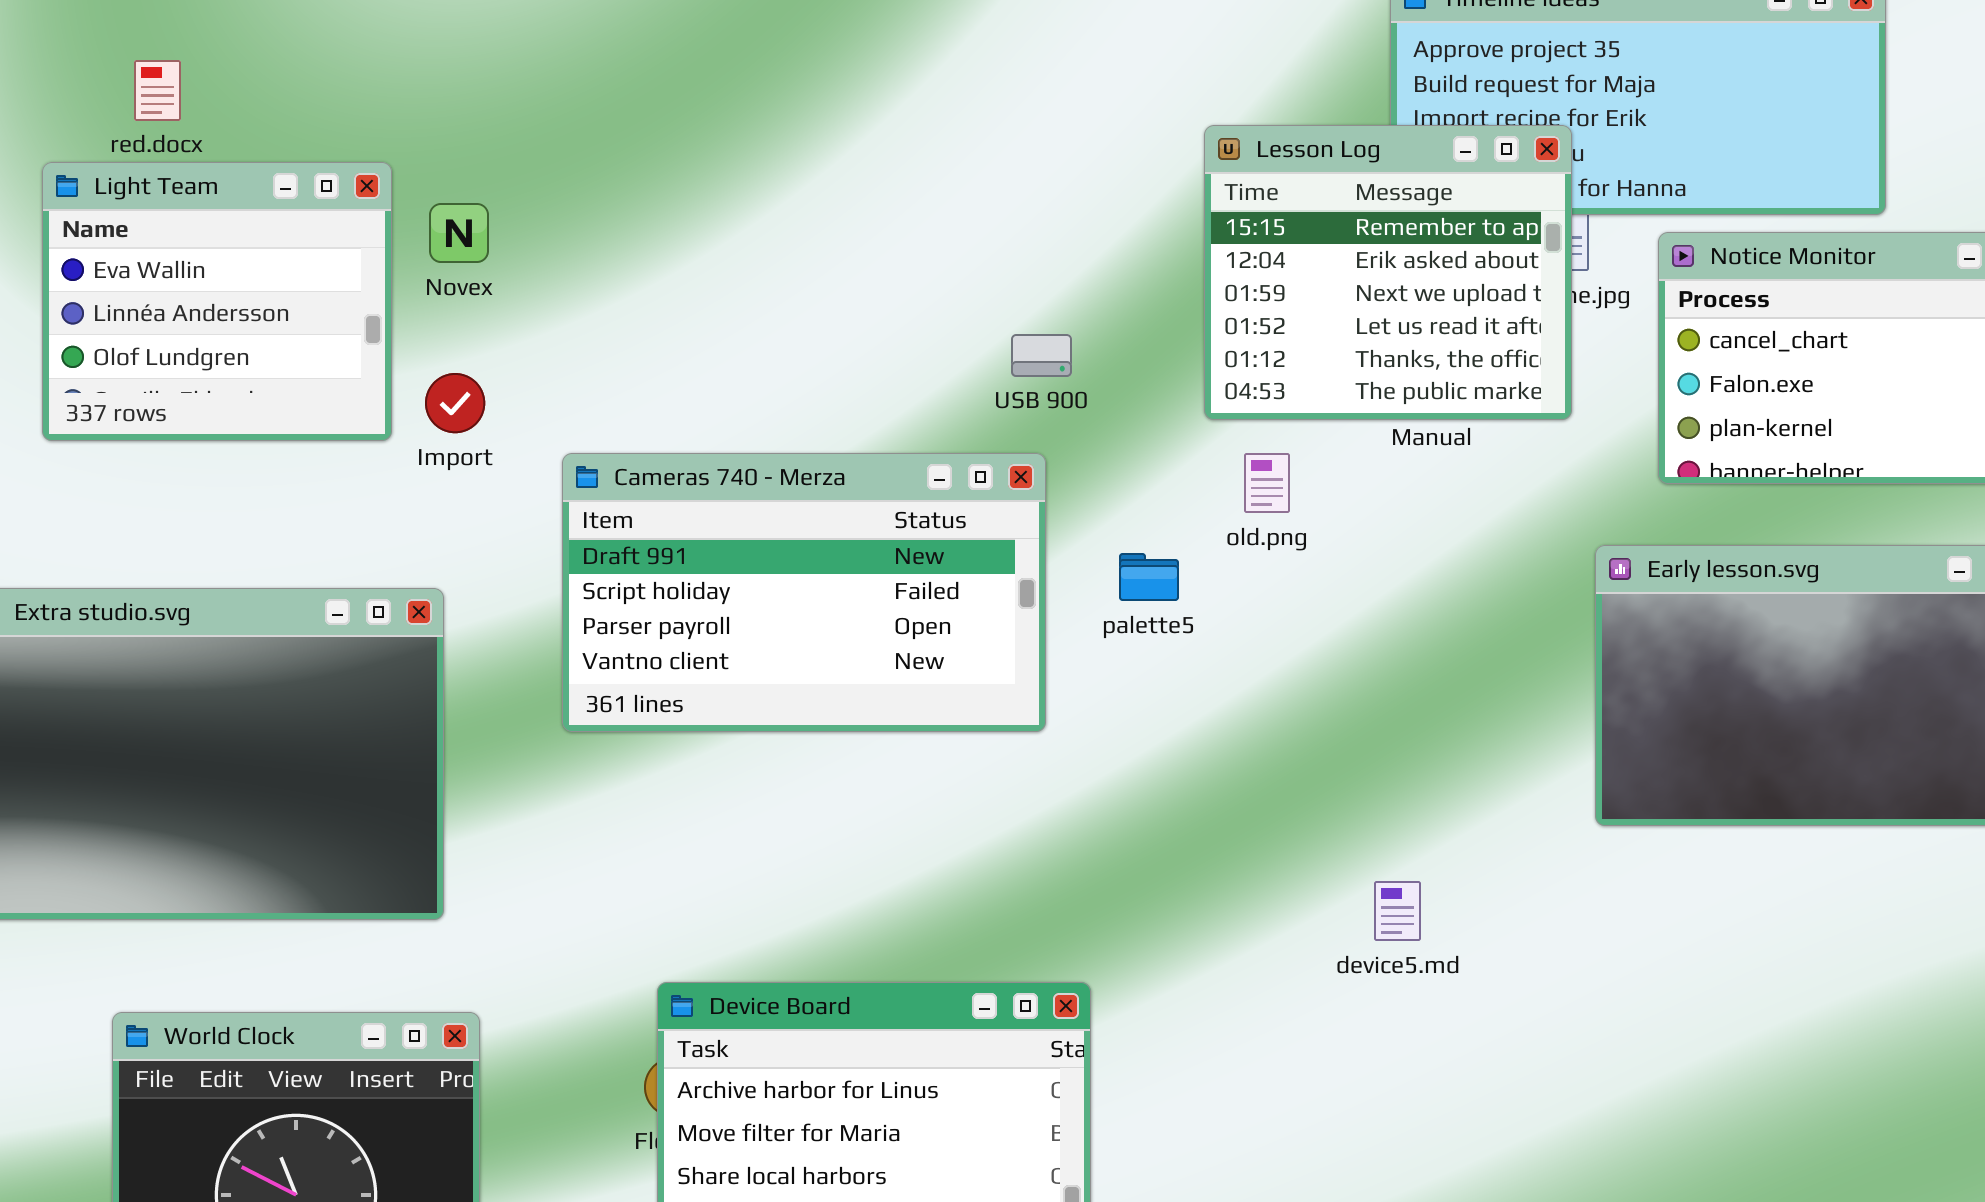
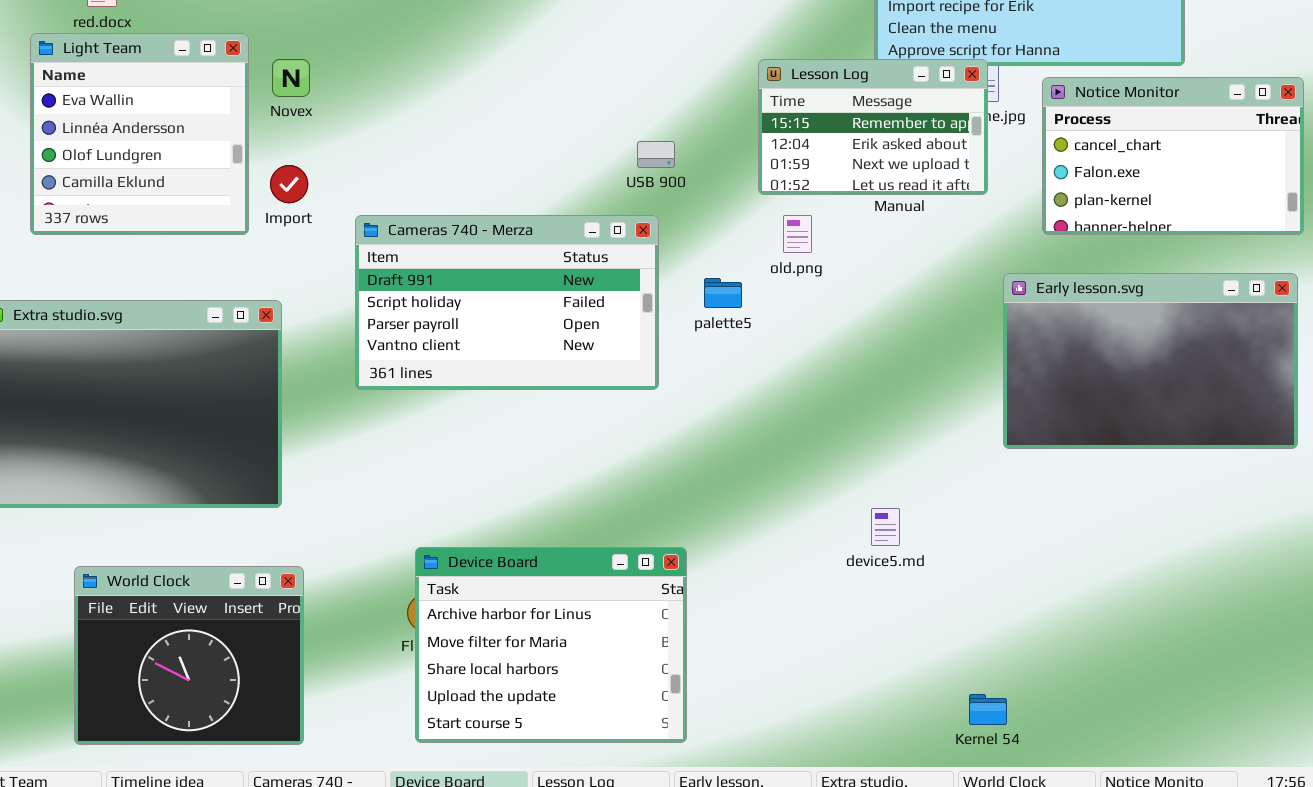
Lesson Log: [1204,125,1572,420] -> [758,59,988,195], resized
Light Team: [42,162,392,441] -> [30,33,249,235], resized
device5.md: [1374,881,1421,941] -> [871,508,900,546], moved

